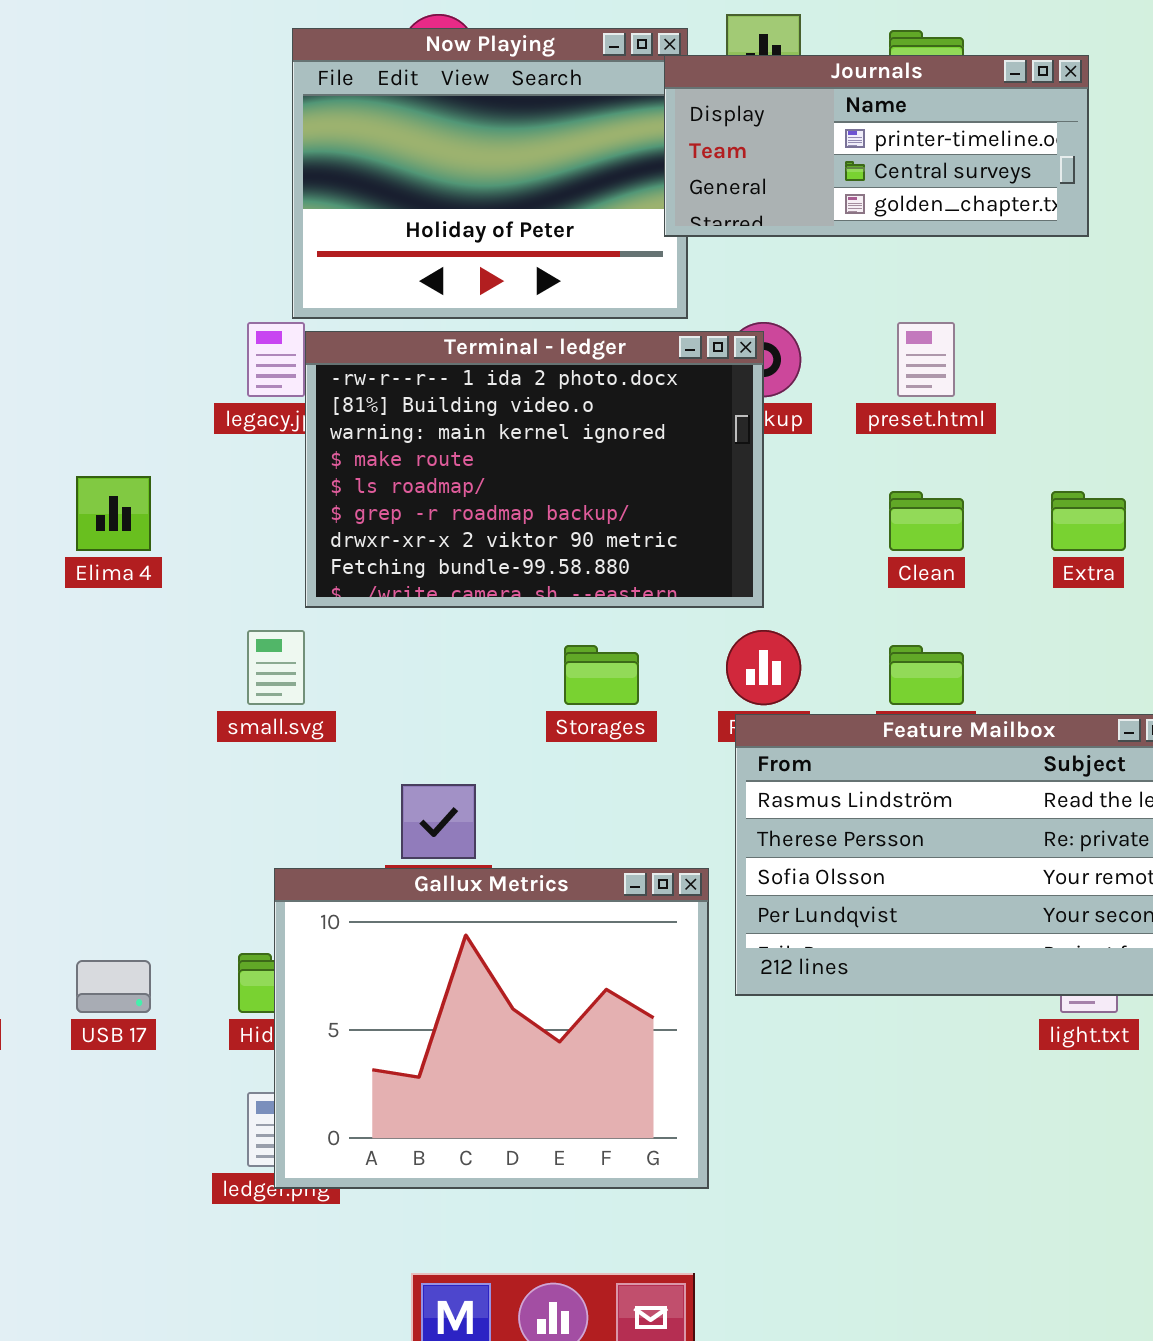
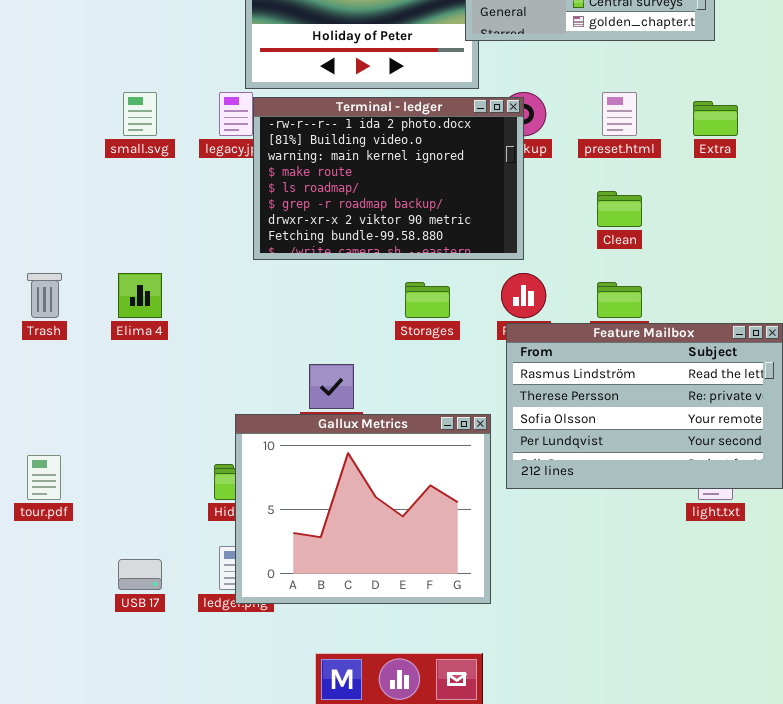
Elima 4: [76,476,151,551] -> [118,273,162,318], moved
Extra: [1051,491,1126,551] -> [693,101,738,136], moved
small.svg: [247,630,305,705] -> [123,92,157,136], moved
USB 17: [76,960,151,1013] -> [118,559,162,590], moved

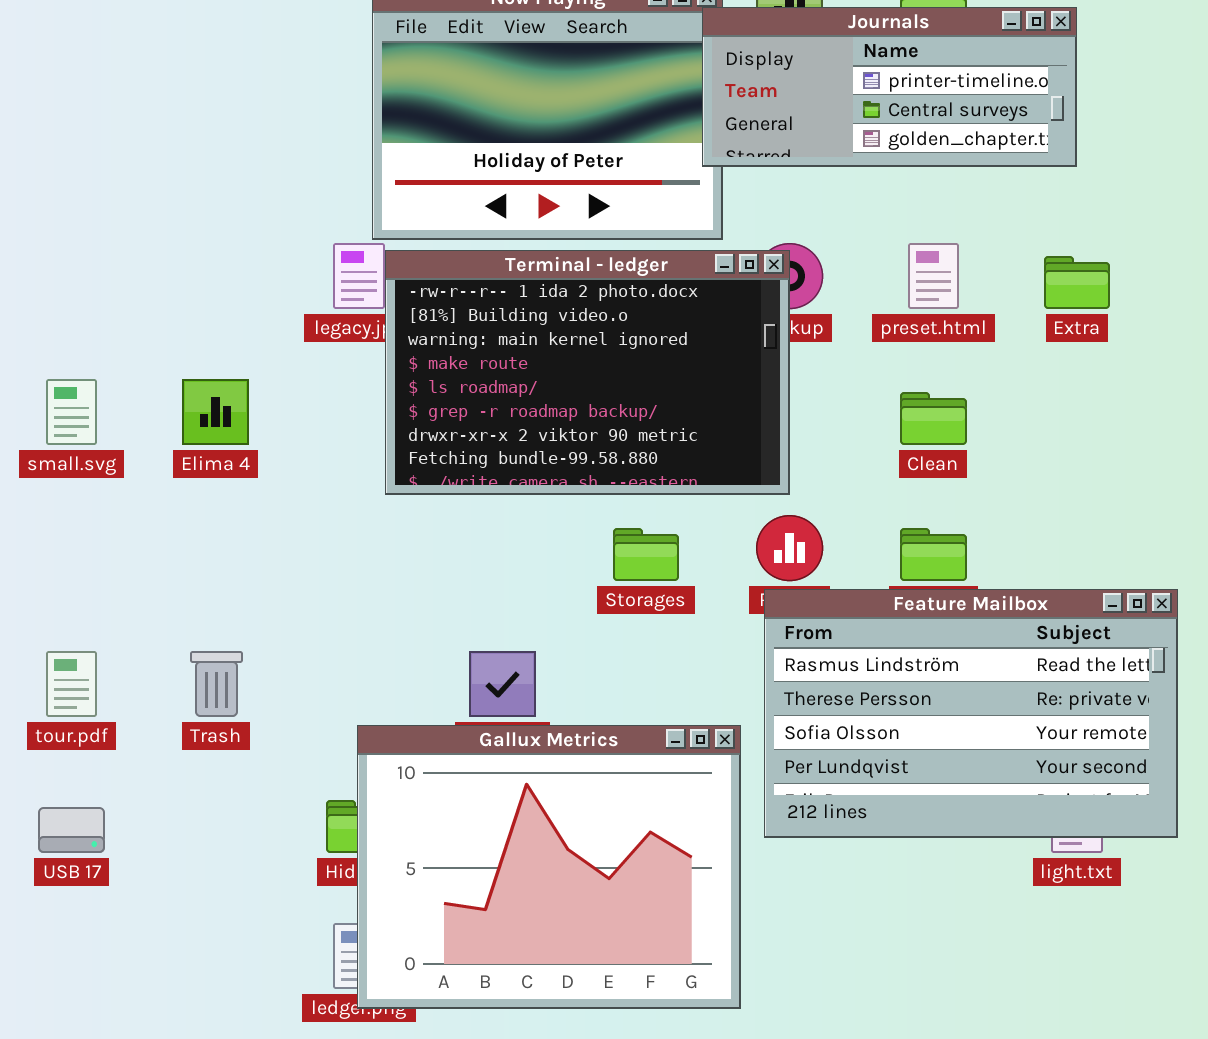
small.svg: [123,92,157,136] -> [46,379,97,445], moved
Trash: [27,273,62,318] -> [190,651,243,717], moved
Elima 4: [118,273,162,318] -> [182,379,249,445], moved
tour.pdf: [27,455,61,500] -> [46,651,97,717], moved
USB 17: [118,559,162,590] -> [38,807,105,853], moved

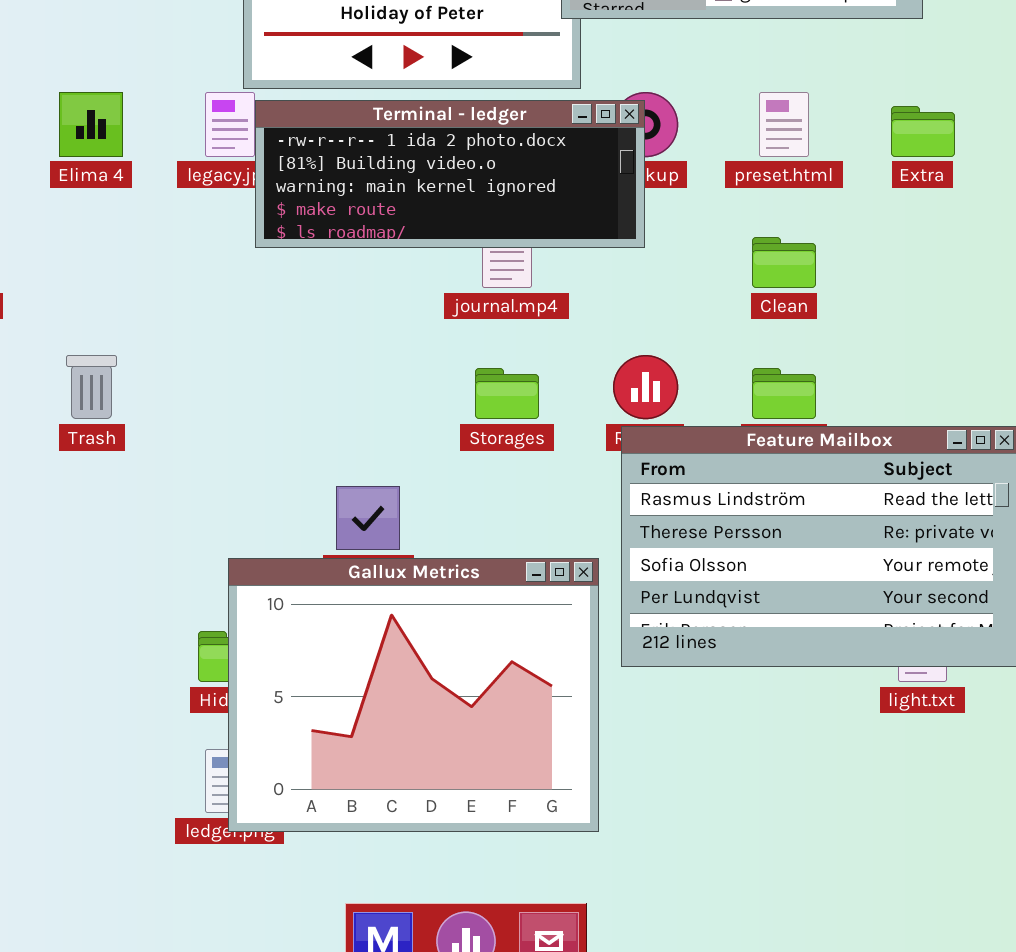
Terminal - ledger: [385,250,790,495] -> [255,100,645,248], resized
Elima 4: [182,379,249,445] -> [59,92,123,157], moved
Trash: [190,651,243,717] -> [66,355,117,419], moved

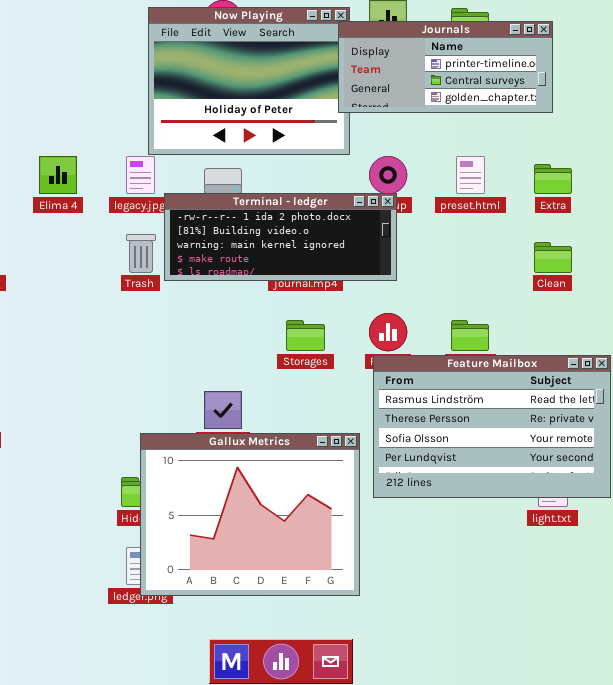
Terminal - ledger: [255,100,645,248] -> [164,193,397,281], moved
Clean: [752,237,816,288] -> [534,242,572,273], moved
Trash: [66,355,117,419] -> [126,234,156,273], moved

